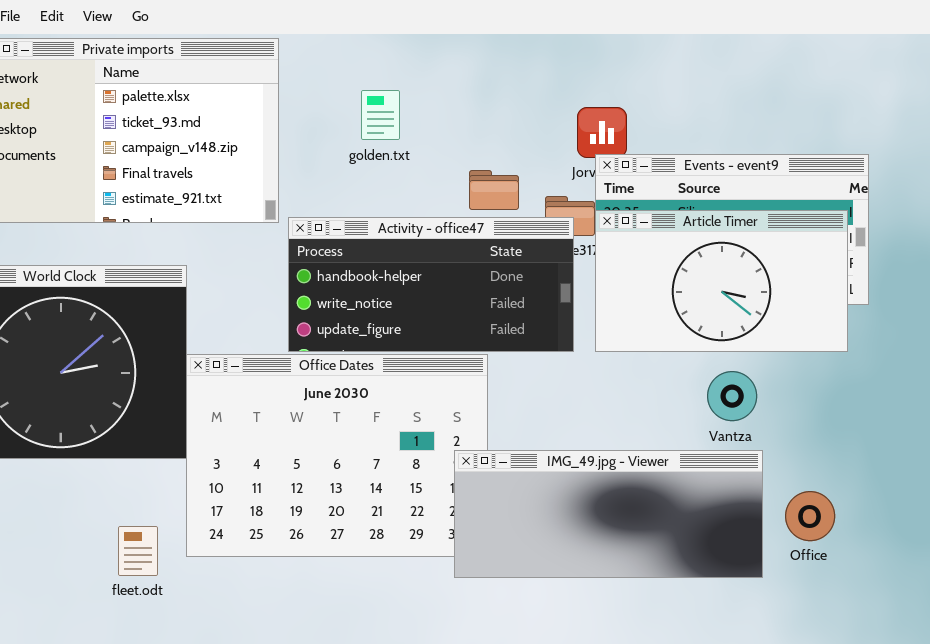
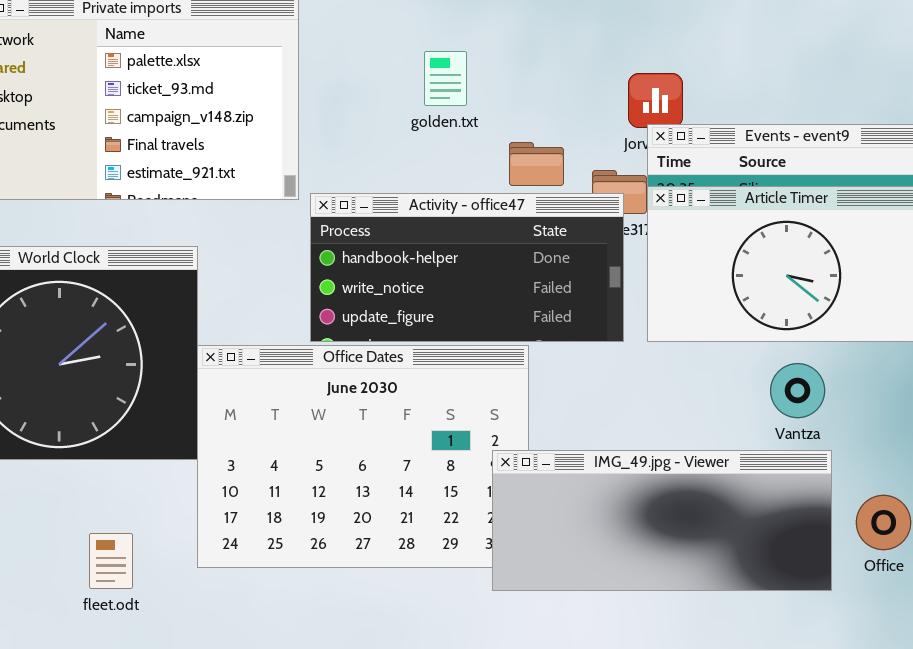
golden.txt: [361,90,400,140] -> [424,51,467,106], moved
fleet.odt: [118,526,158,576] -> [89,533,133,589], moved

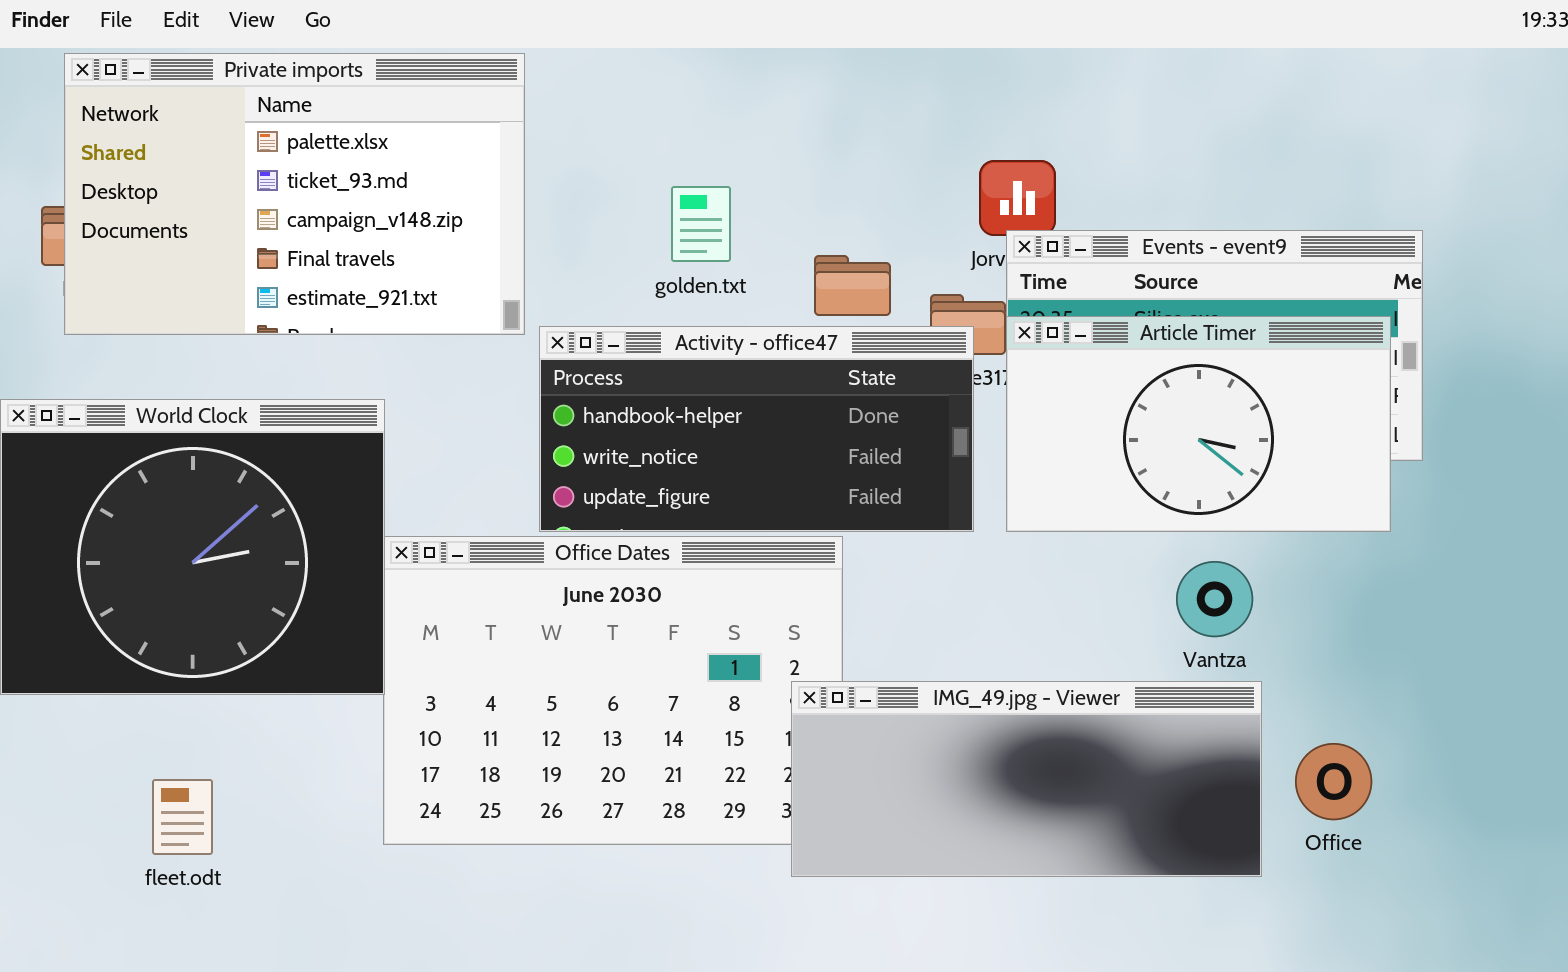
golden.txt: [424,51,467,106] -> [671,186,731,262], moved
fleet.odt: [89,533,133,589] -> [152,779,213,855], moved

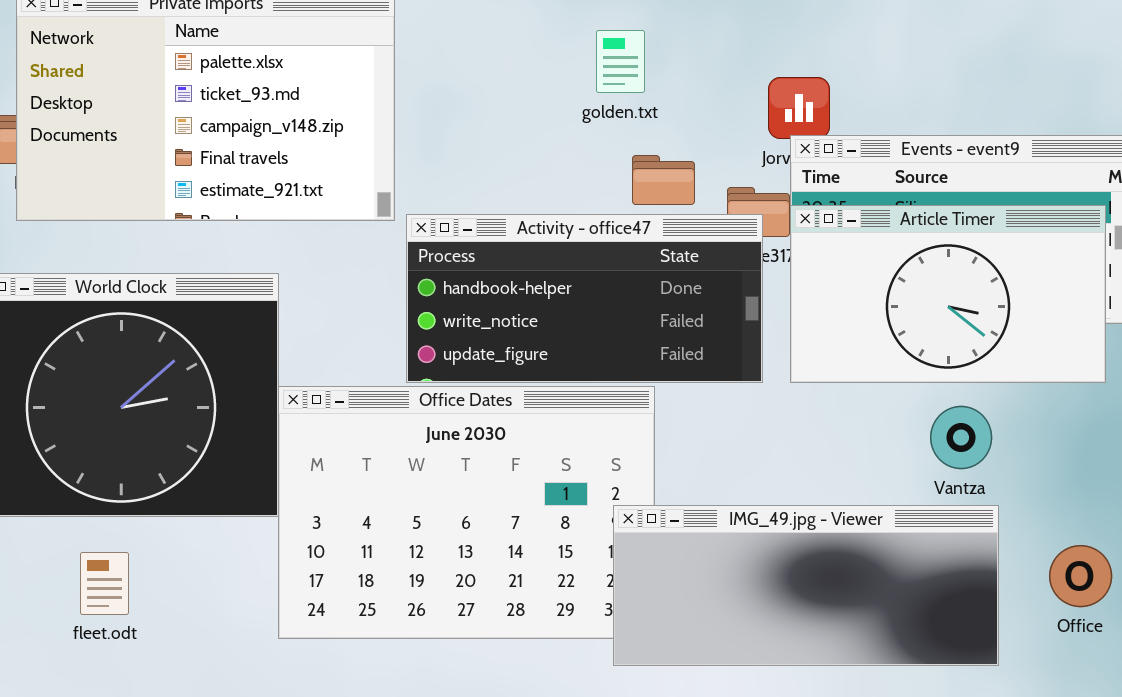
golden.txt: [671,186,731,262] -> [596,30,645,93], moved
Office: [1295,743,1372,820] -> [1049,545,1112,607], moved
fleet.odt: [152,779,213,855] -> [80,552,129,615], moved

